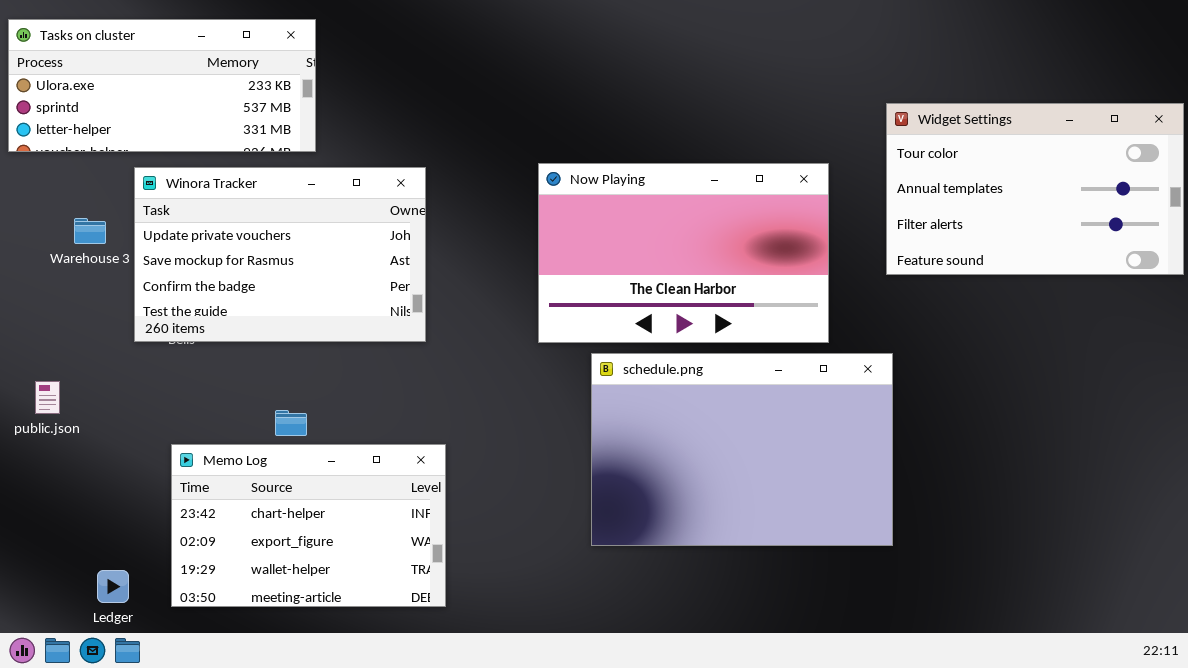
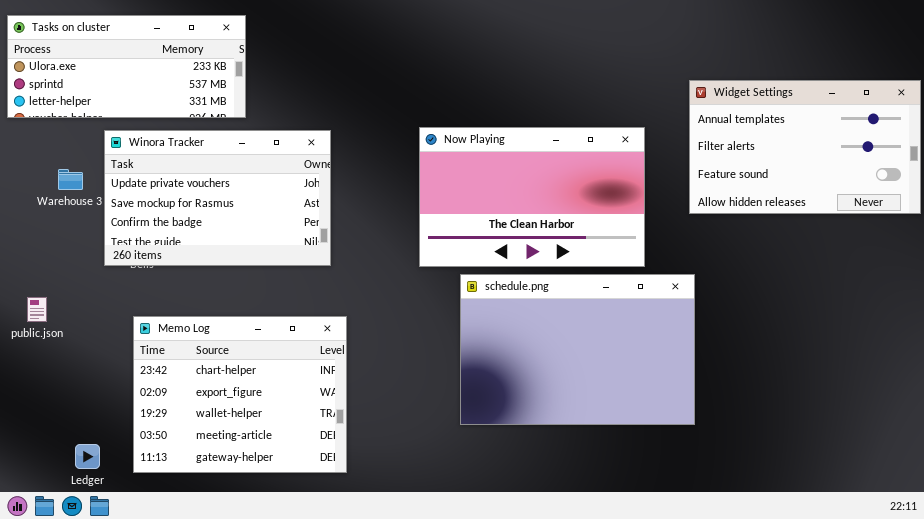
Widget Settings: [886,103,1184,275] -> [689,80,921,214], scrolled down 1 row
Memo Log: [171,444,446,607] -> [133,316,347,473], resized

